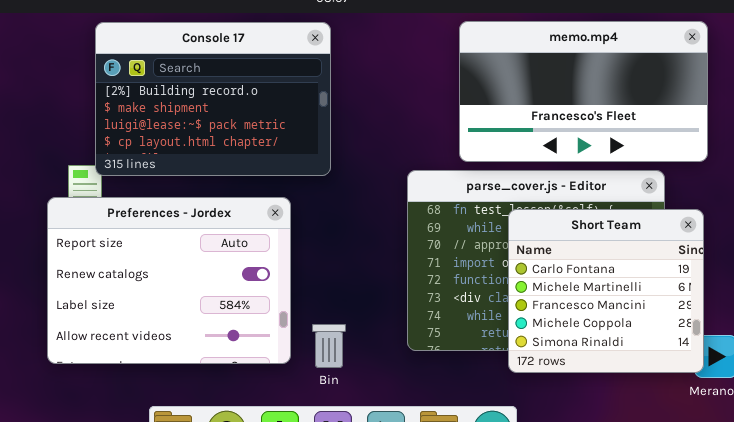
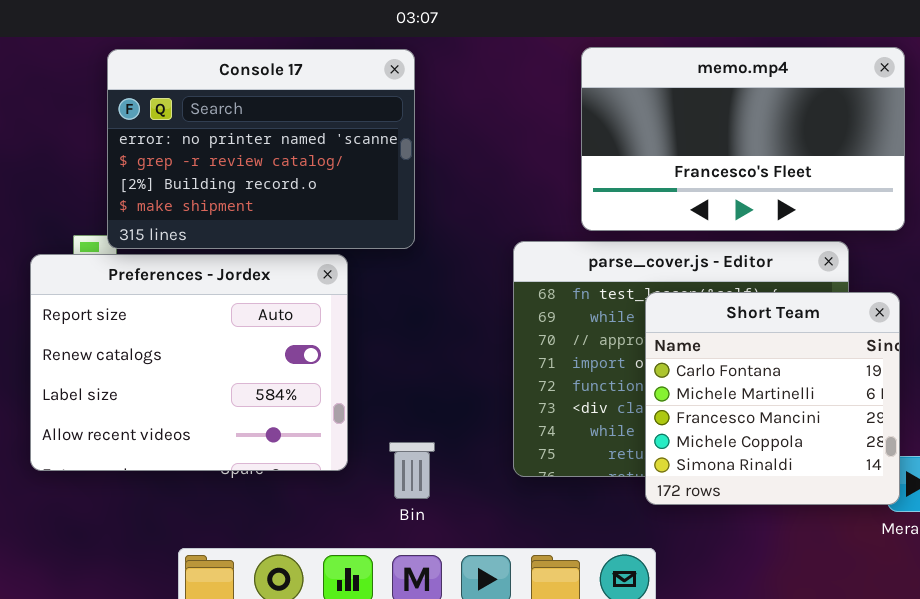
Console 17: [95,22,331,176] -> [107,49,415,249], scrolled up 2 rows
Preferences - Jordex: [47,197,291,364] -> [30,254,348,471], moved

